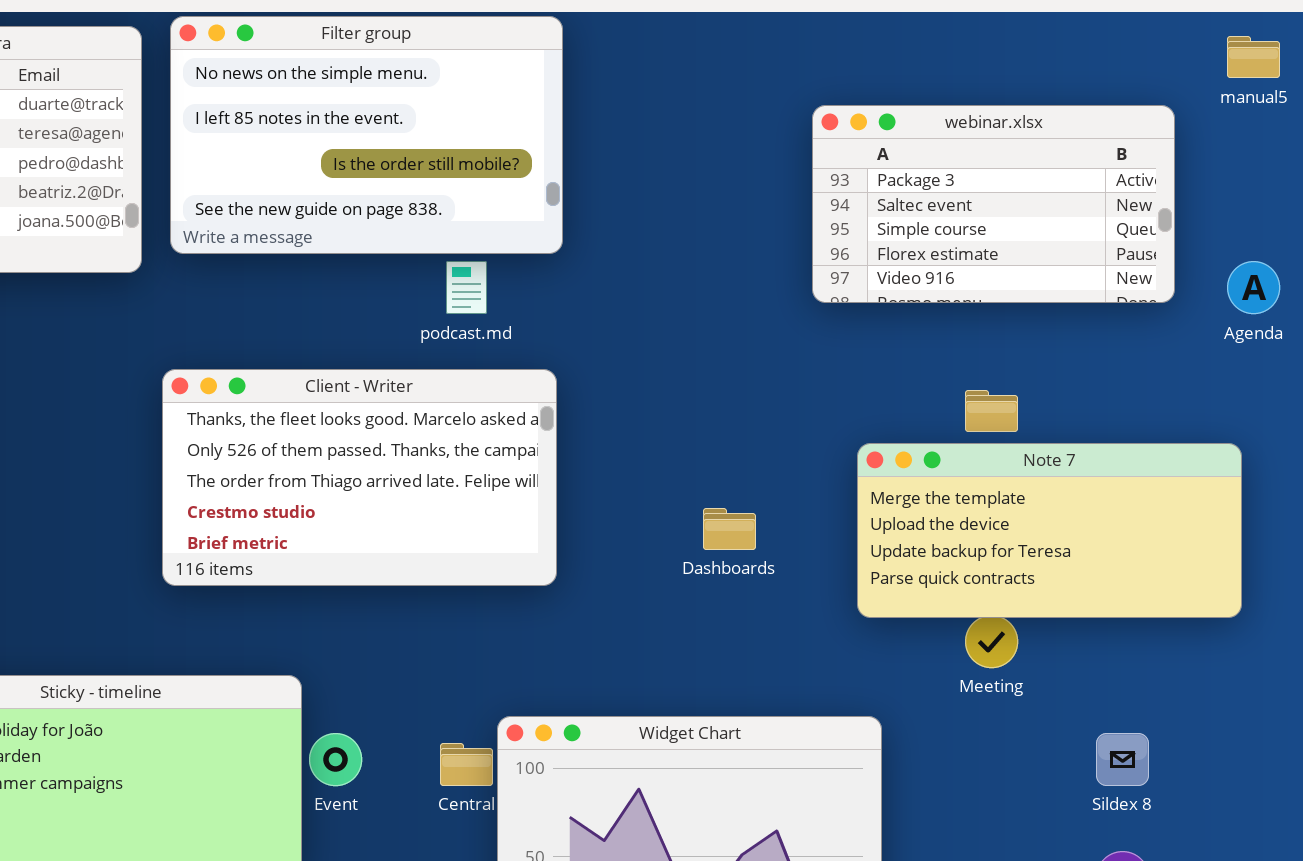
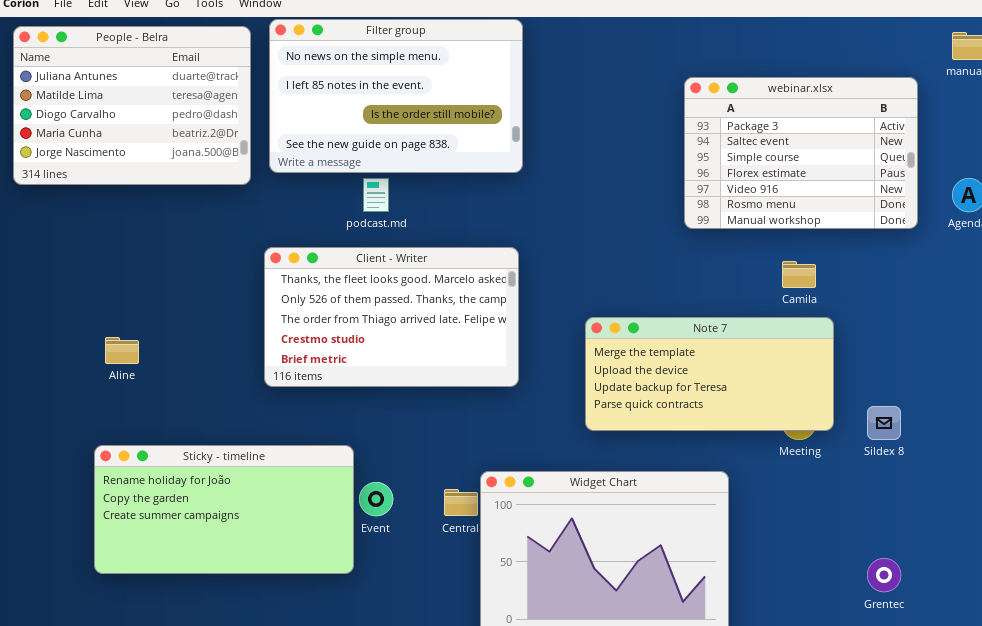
webinar.xlsx: [812,105,1175,303] -> [684,77,918,229], resized
podcast.md: [446,261,487,314] -> [363,178,389,212], moved
Note 7: [857,443,1242,618] -> [585,317,834,431], moved
Sildex 8: [1096,733,1149,786] -> [867,406,901,440], moved

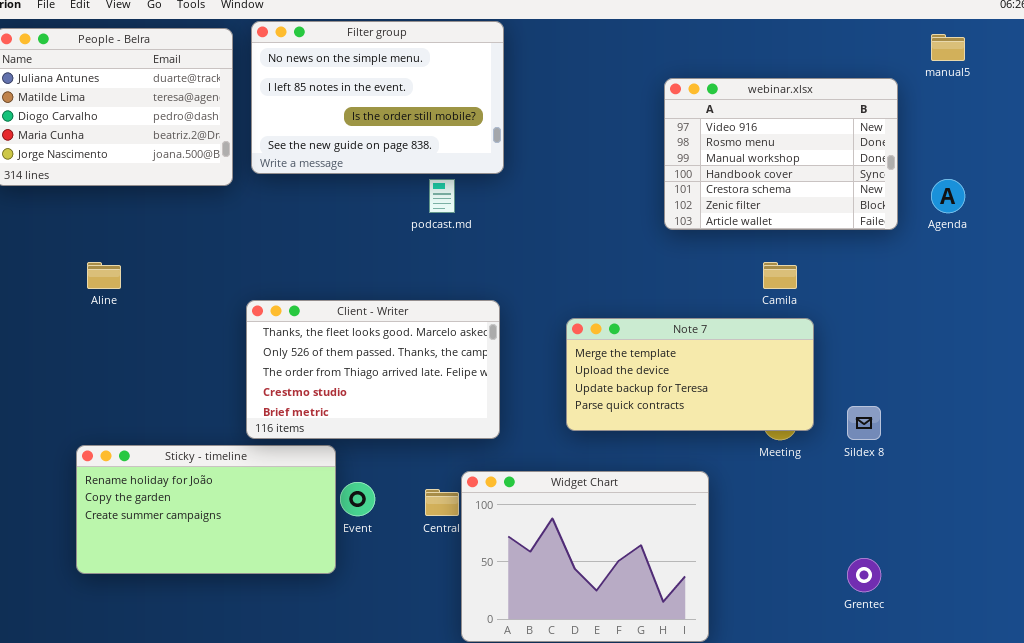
webinar.xlsx: [684,77,918,229] -> [664,78,898,230], scrolled down 4 rows
podcast.md: [363,178,389,212] -> [429,179,455,213], moved
Client - Writer: [264,247,519,387] -> [246,300,500,439], moved
Aline: [105,337,139,364] -> [87,262,121,289], moved

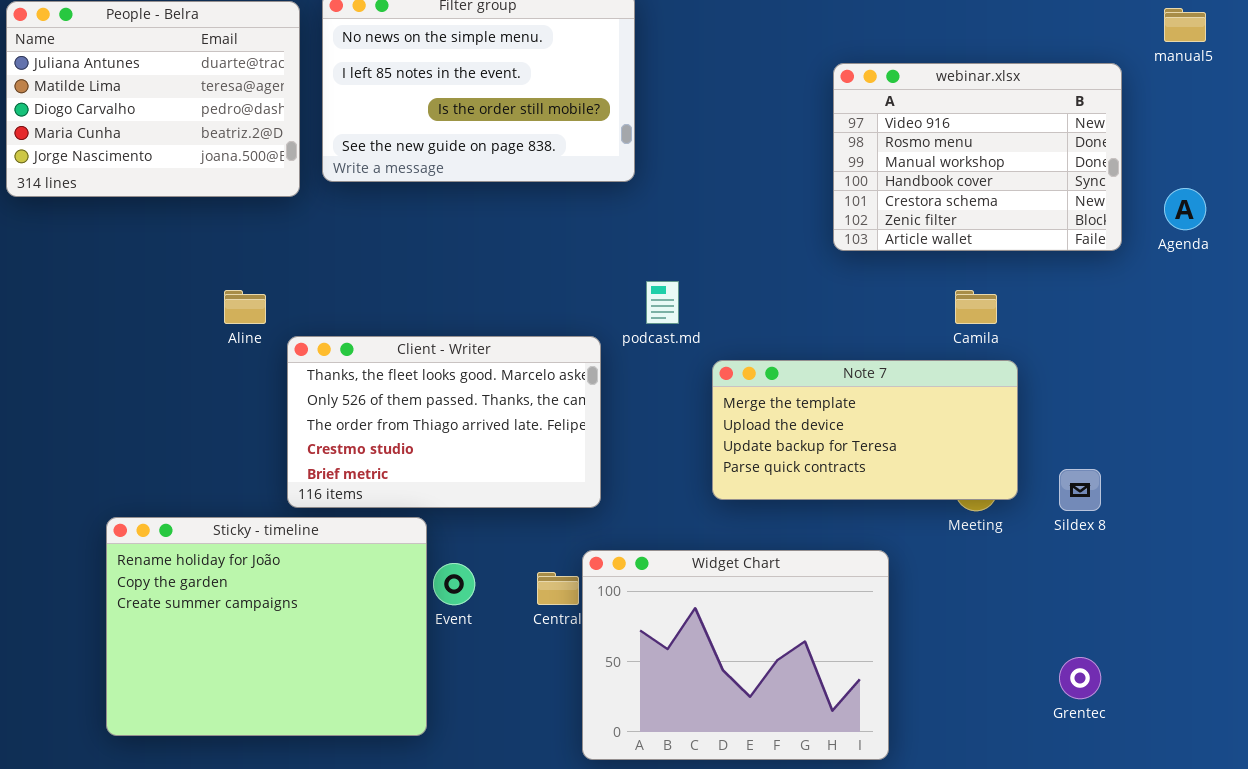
podcast.md: [429,179,455,213] -> [646,281,679,324], moved
Aline: [87,262,121,289] -> [224,290,266,324], moved
Client - Writer: [246,300,500,439] -> [287,336,601,508], moved
Sticky - timeline: [76,445,336,574] -> [106,517,427,736], resized

